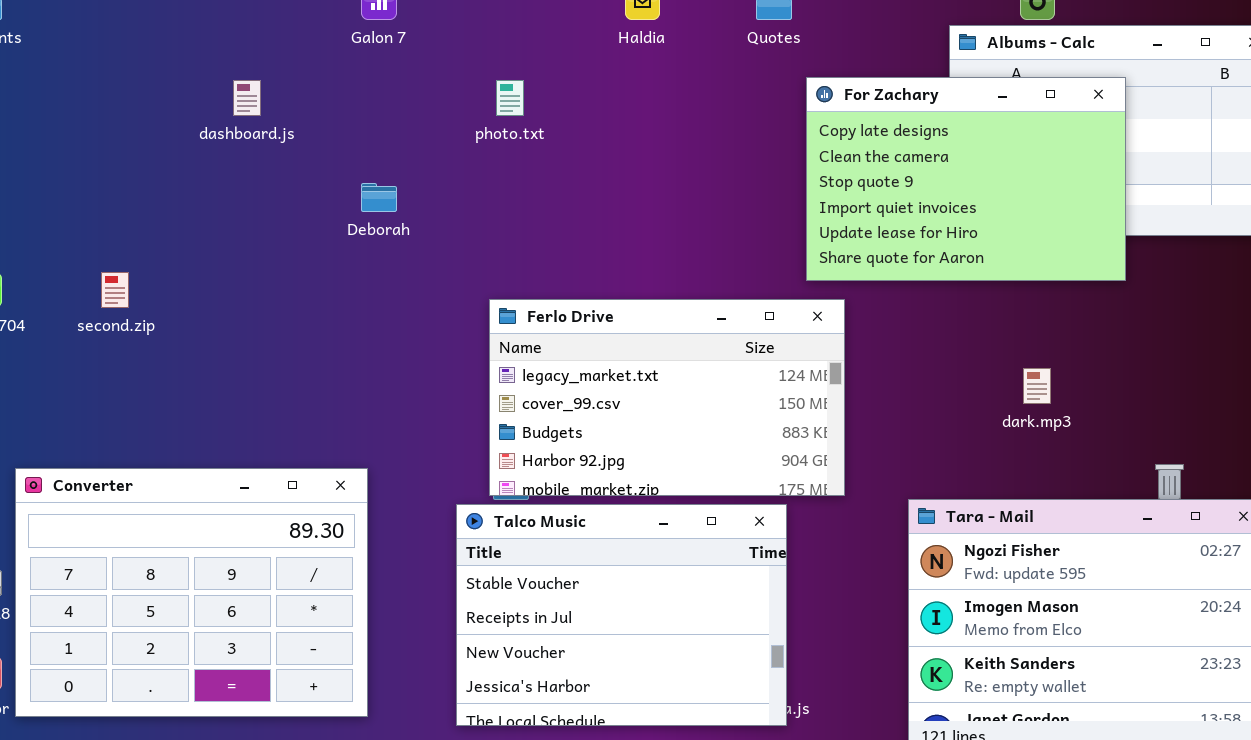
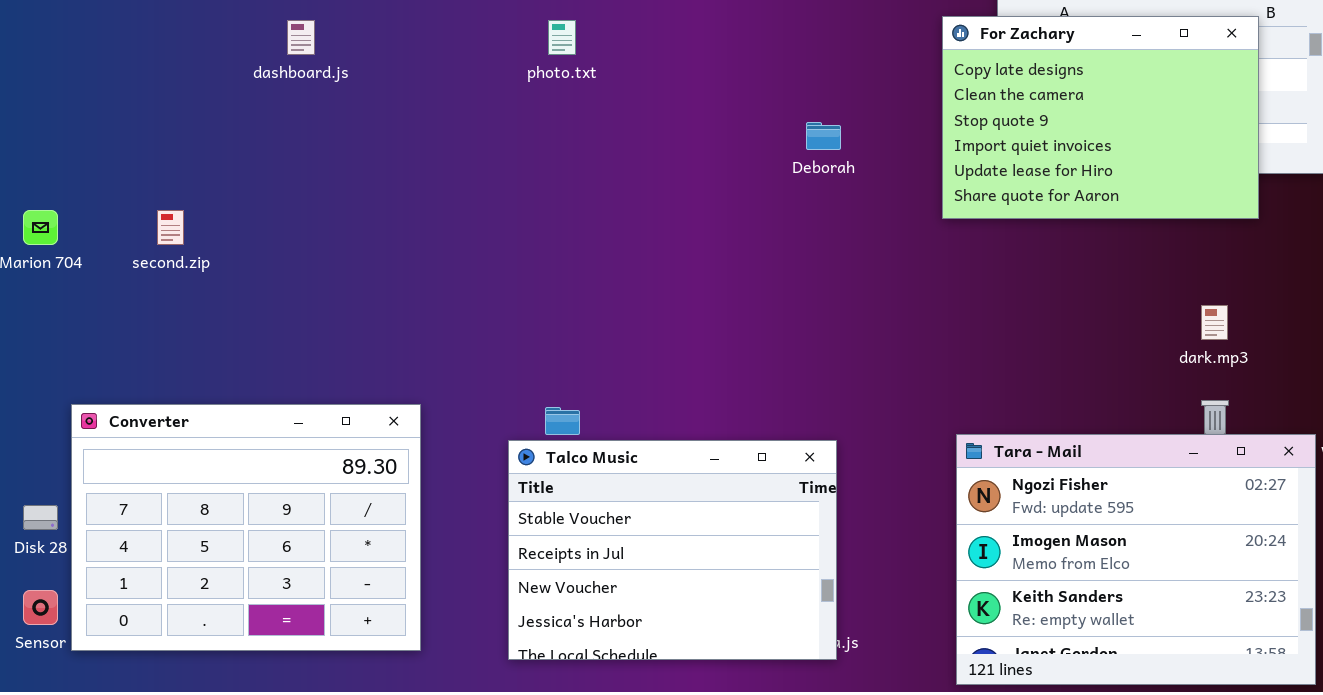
For Zachary: [806,77,1126,281] -> [942,16,1259,219], moved
Deborah: [361,183,397,212] -> [806,122,841,150], moved
Ferlo Drive: [489,299,845,496] -> none, closed
dark.mp3: [1023,368,1051,404] -> [1201,305,1228,340], moved

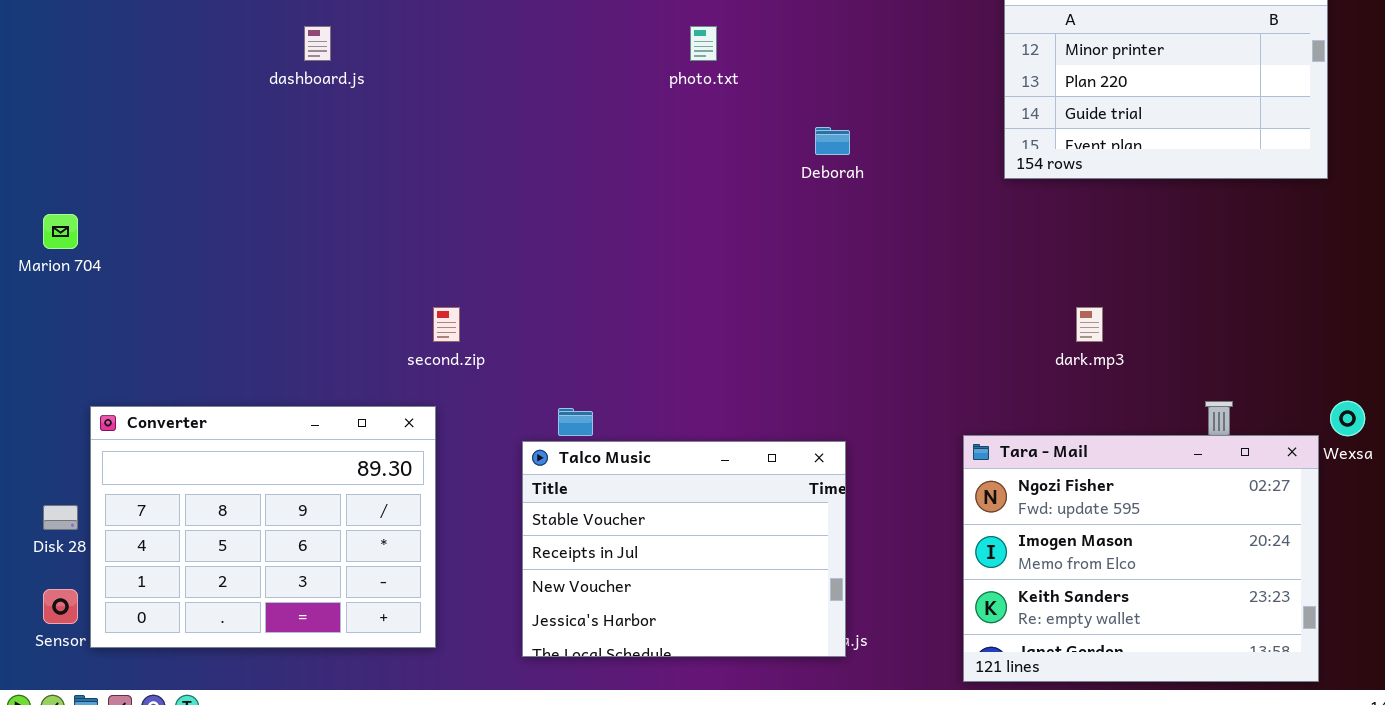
For Zachary: [942,16,1259,219] -> none, closed
photo.txt: [548,20,576,55] -> [690,26,717,61], moved
second.zip: [157,210,184,245] -> [433,307,460,342], moved
dark.mp3: [1201,305,1228,340] -> [1076,307,1103,342], moved

